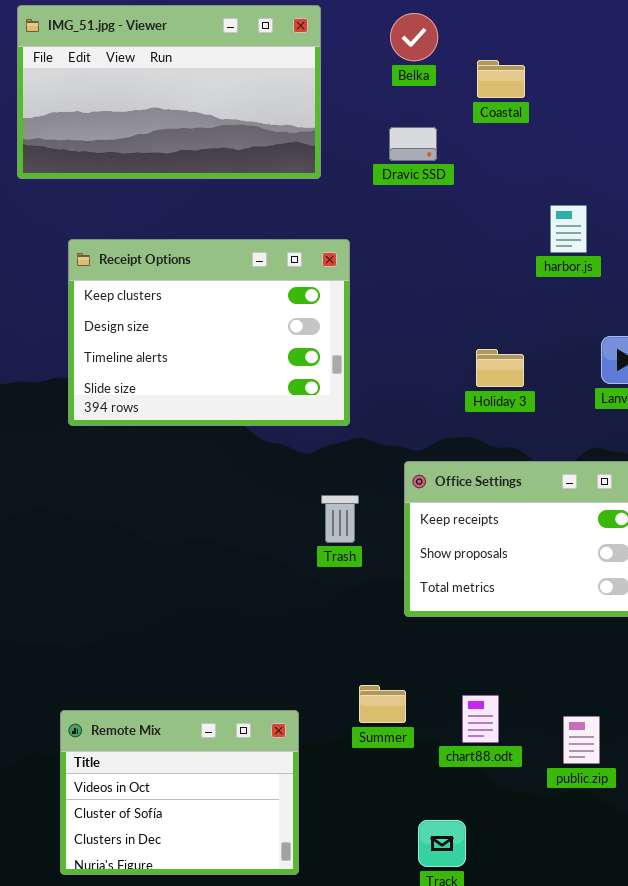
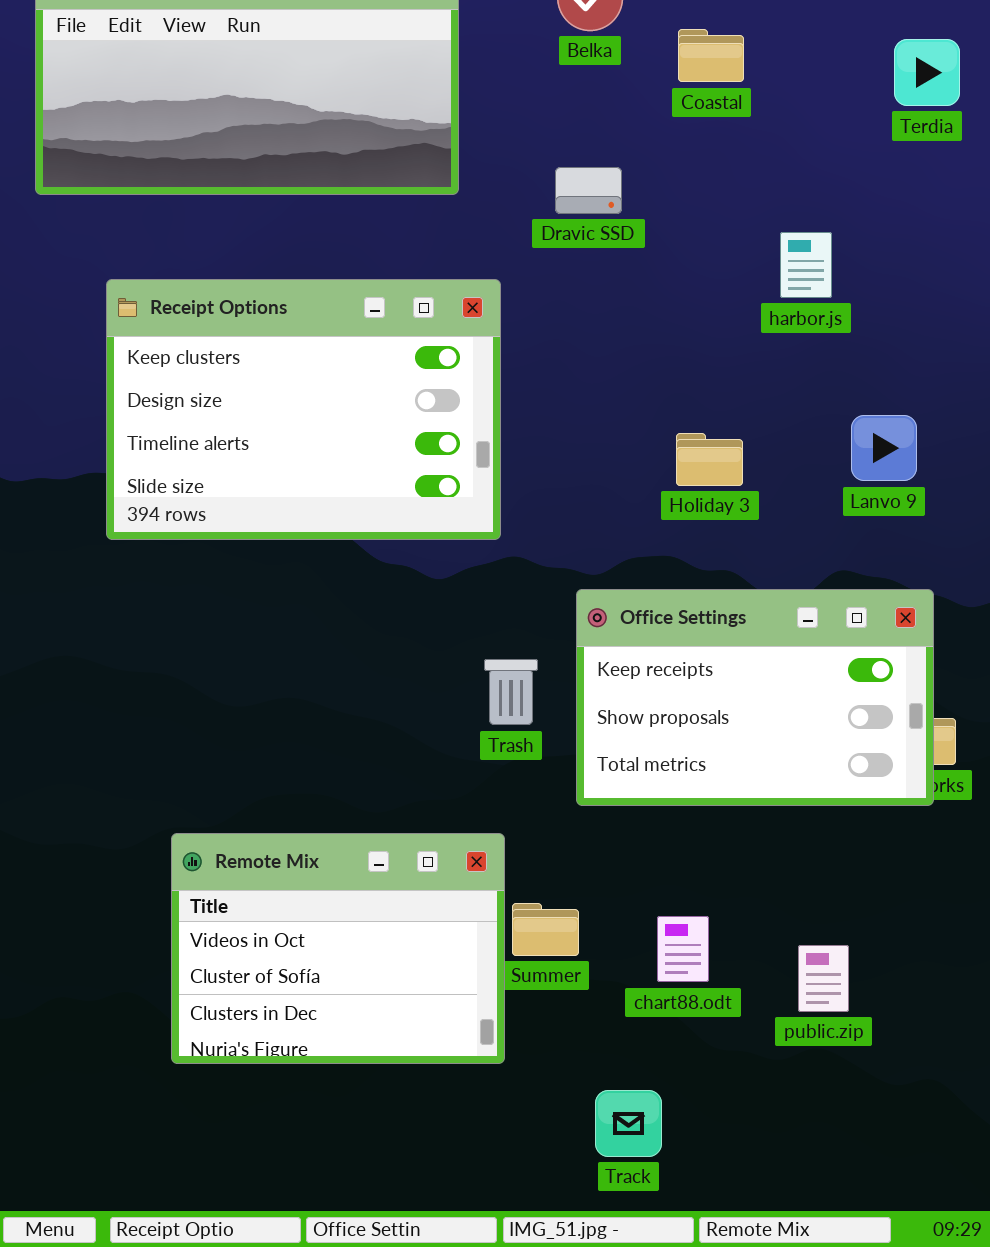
Dravic SSD: [389,127,437,161] -> [555,167,622,214], moved
Trash: [321,495,359,543] -> [484,659,538,725], moved
Remote Mix: [60,710,299,875] -> [171,833,505,1064], moved

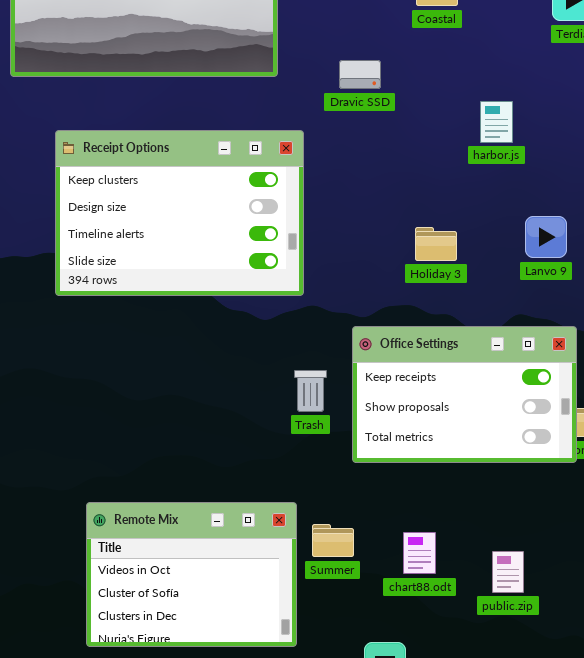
Remote Mix: [171,833,505,1064] -> [86,502,297,647], moved

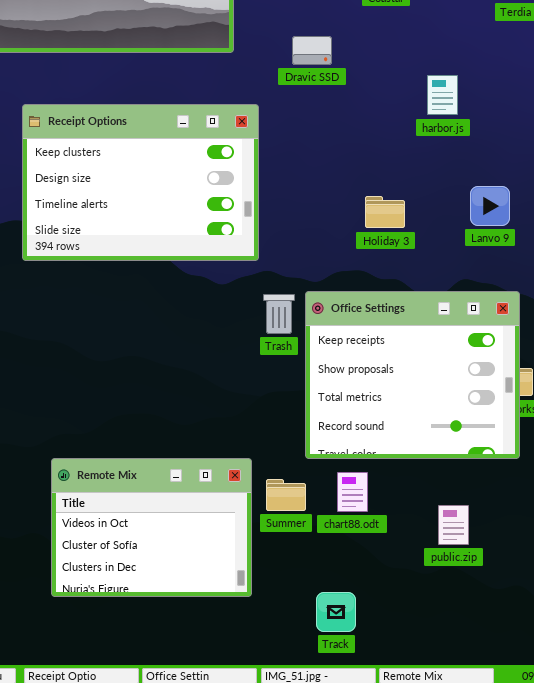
Office Settings: [352,326,577,463] -> [305,291,520,459], resized
Trash: [294,370,327,412] -> [263,294,295,334], moved
chart88.odt: [403,532,436,574] -> [337,472,368,512], moved

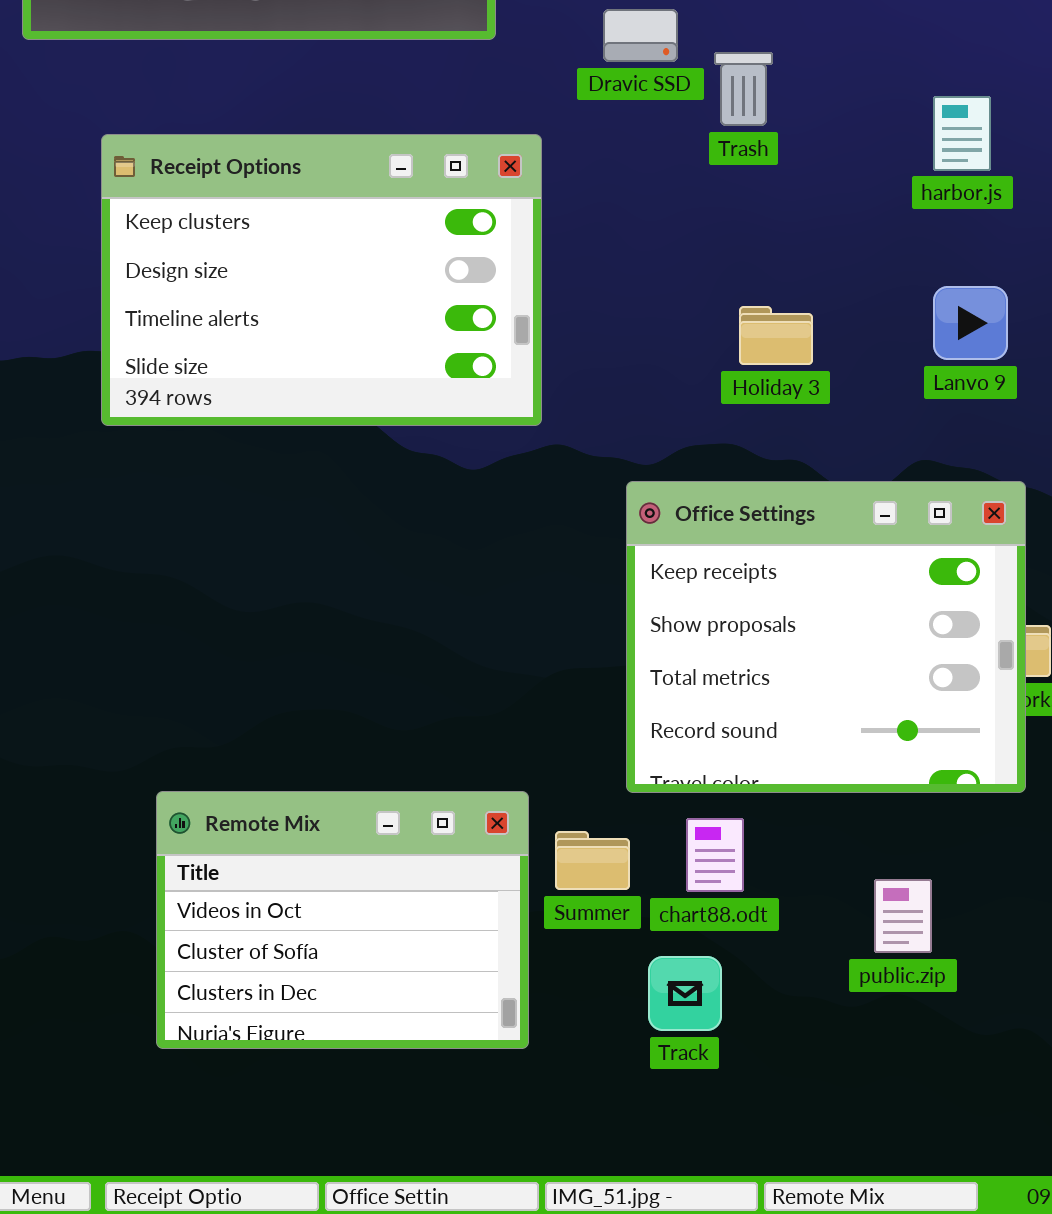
harbor.js: [427,75,458,115] -> [933,96,991,171], moved
Trash: [263,294,295,334] -> [714,52,773,126], moved
Track: [316,592,356,632] -> [648,956,722,1031], moved

